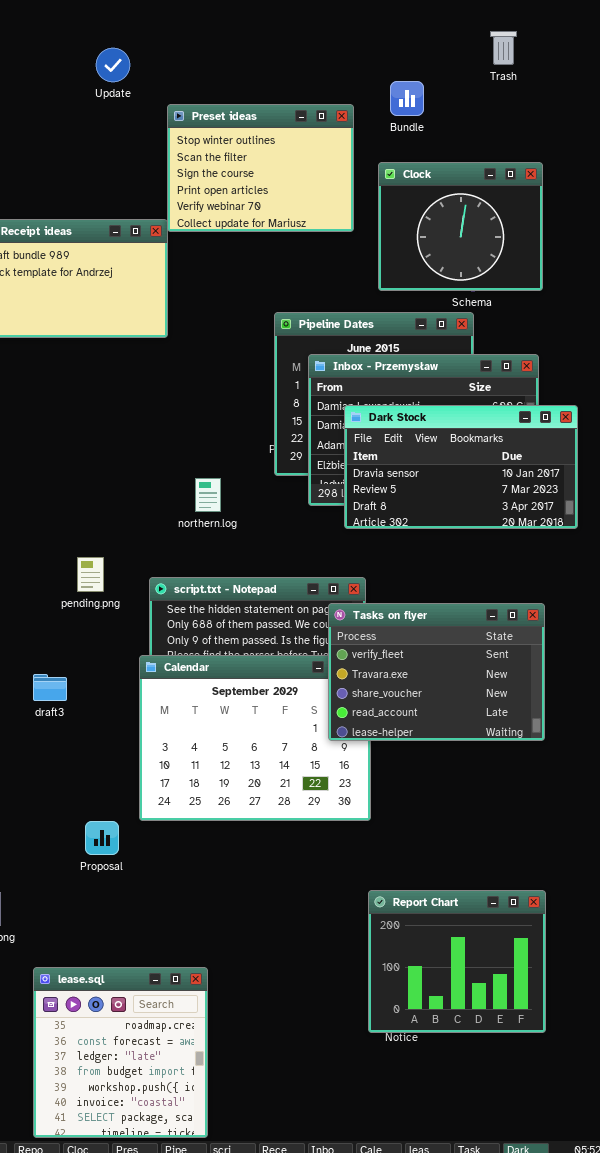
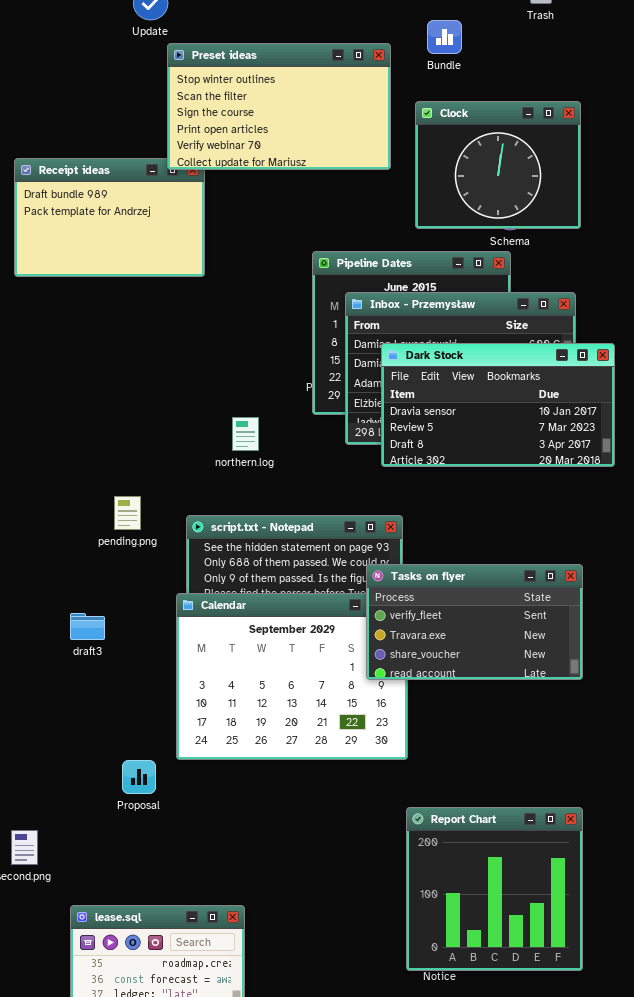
Preset ideas: [167,104,354,232] -> [167,43,391,170], resized
Tasks on flyer: [328,603,545,741] -> [366,564,583,680], resized
Report Chart: [368,890,546,1033] -> [406,807,583,971], resized

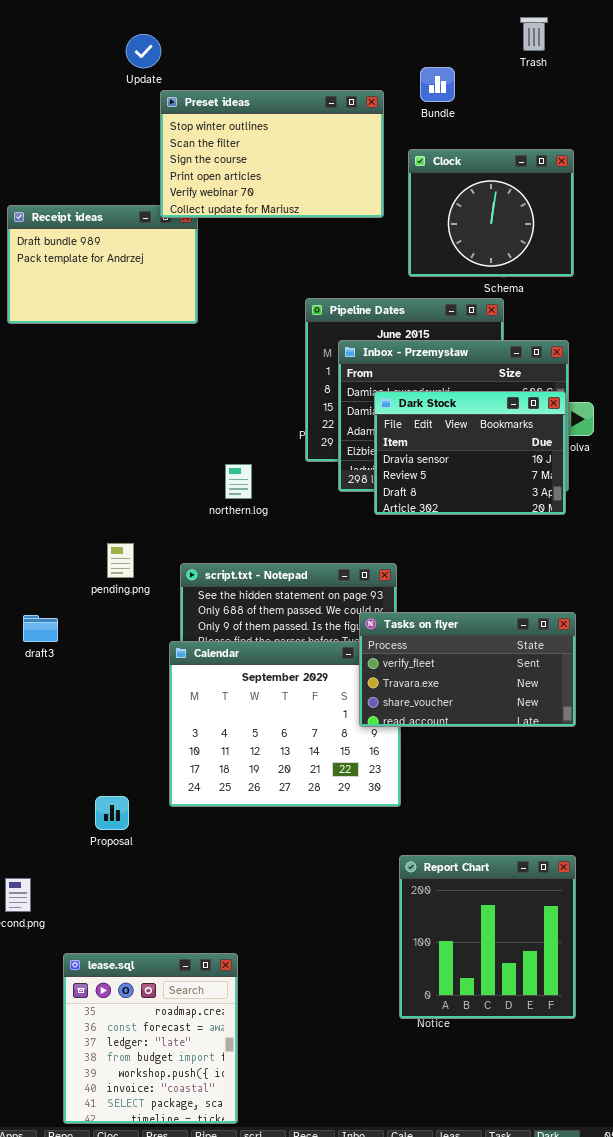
Dark Stock: [381,343,615,467] -> [374,391,566,515], resized
draft3: [70,613,105,640] -> [23,615,58,642], moved
Proposal: [122,760,156,794] -> [95,796,129,830], moved

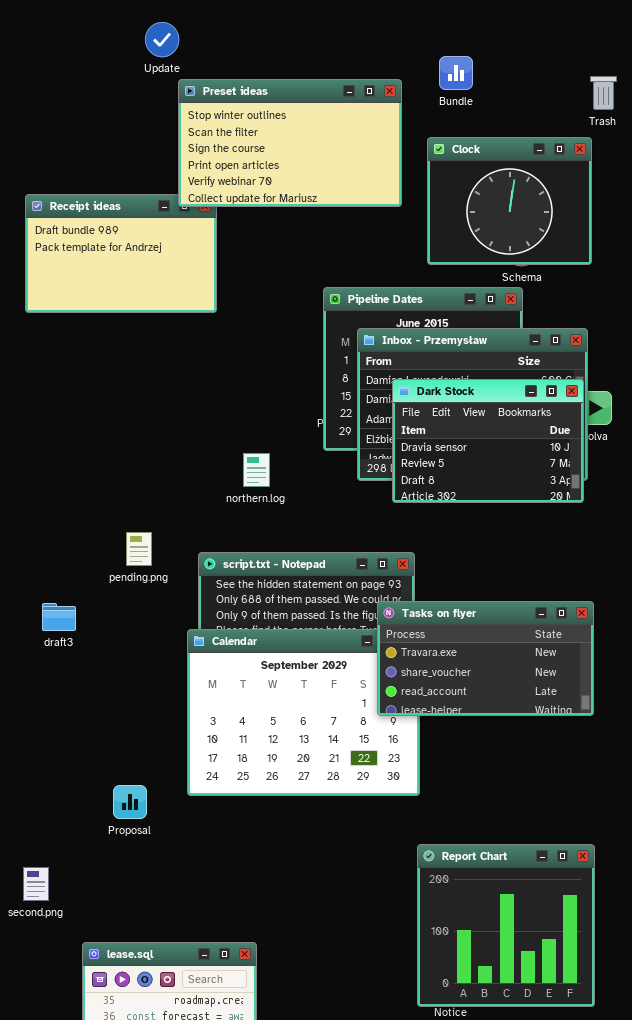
Trash: [520,17,548,51] -> [590,76,617,110], moved
Tasks on flyer: [359,612,576,727] -> [377,601,594,716], scrolled down 1 row

